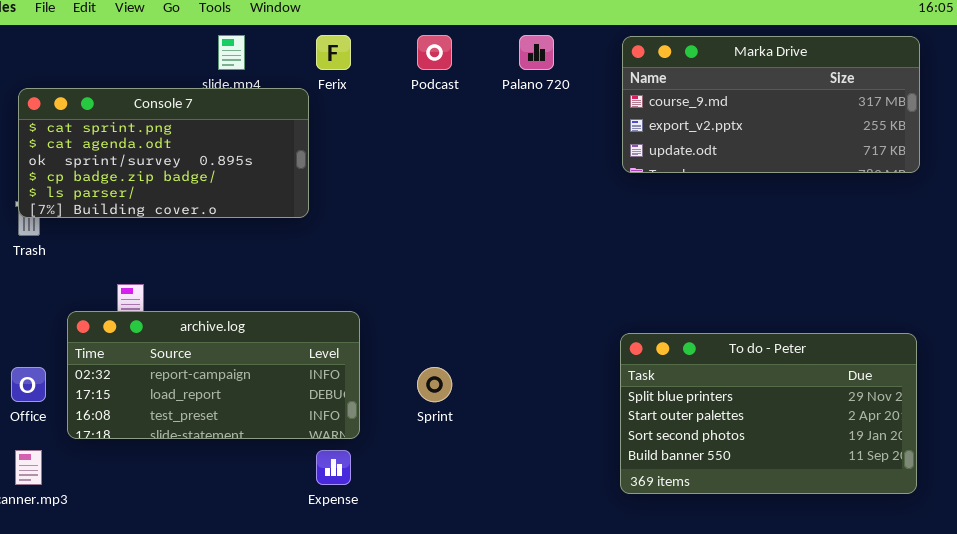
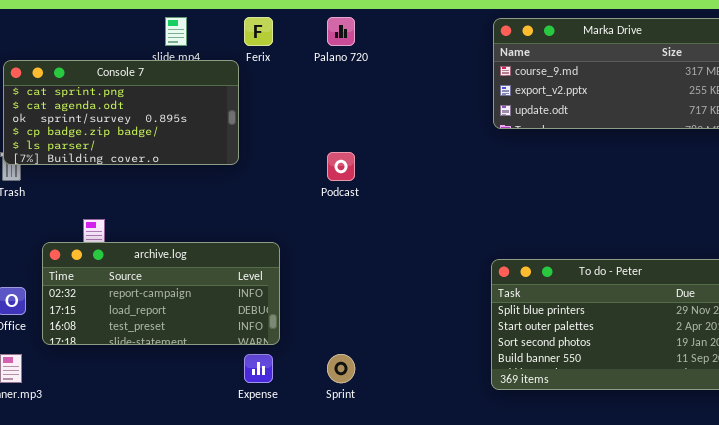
Podcast: [417,35,452,70] -> [327,152,355,181], moved
Palano 720: [519,35,554,70] -> [327,17,355,46], moved
Sprint: [417,367,452,402] -> [327,354,355,383], moved

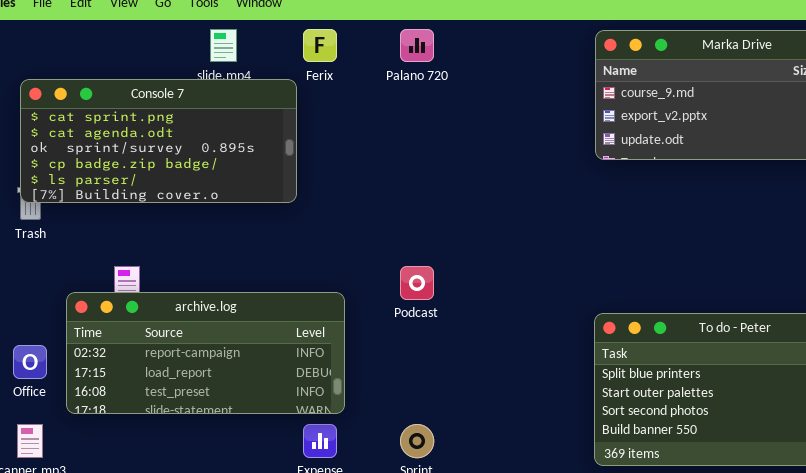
Podcast: [327,152,355,181] -> [400,266,434,300], moved

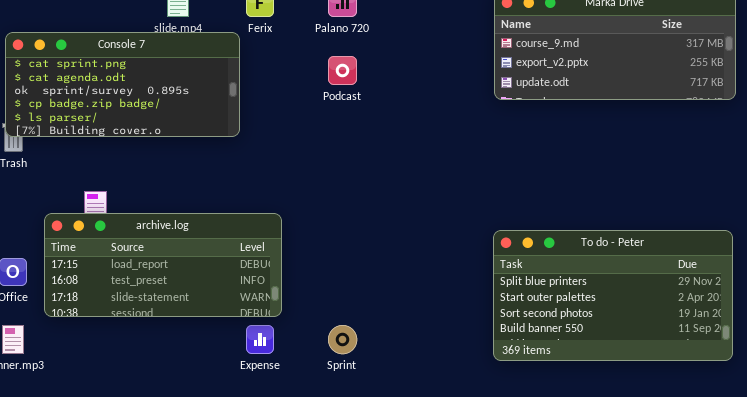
Podcast: [400,266,434,300] -> [328,56,357,85], moved
archive.log: [66,292,345,414] -> [44,213,282,317], scrolled down 1 row

